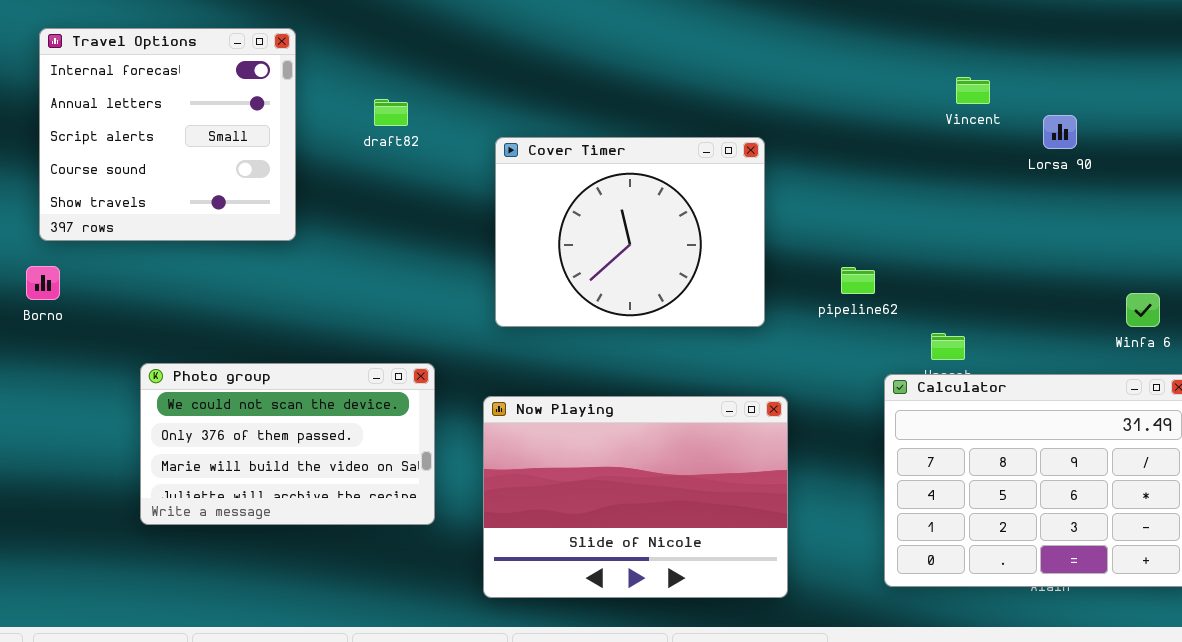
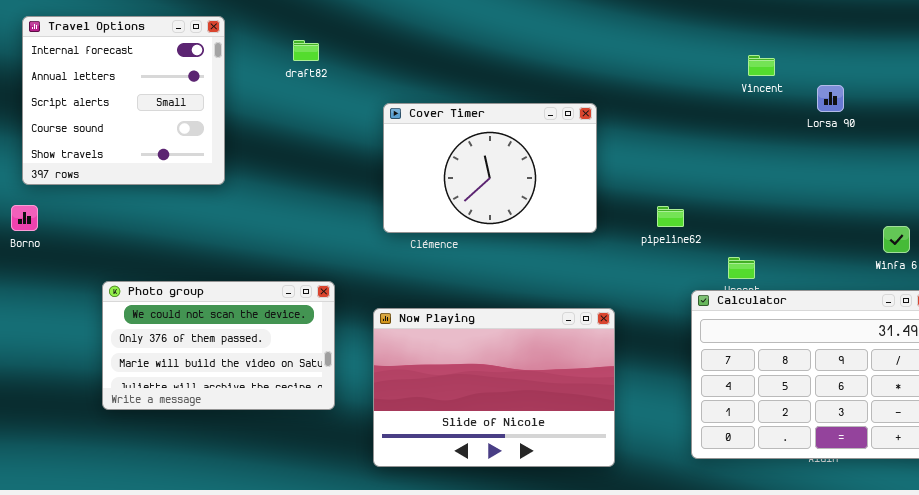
draft82: [374,99,408,126] -> [293,40,319,61], moved
Cover Timer: [495,137,765,327] -> [383,103,597,233], resized

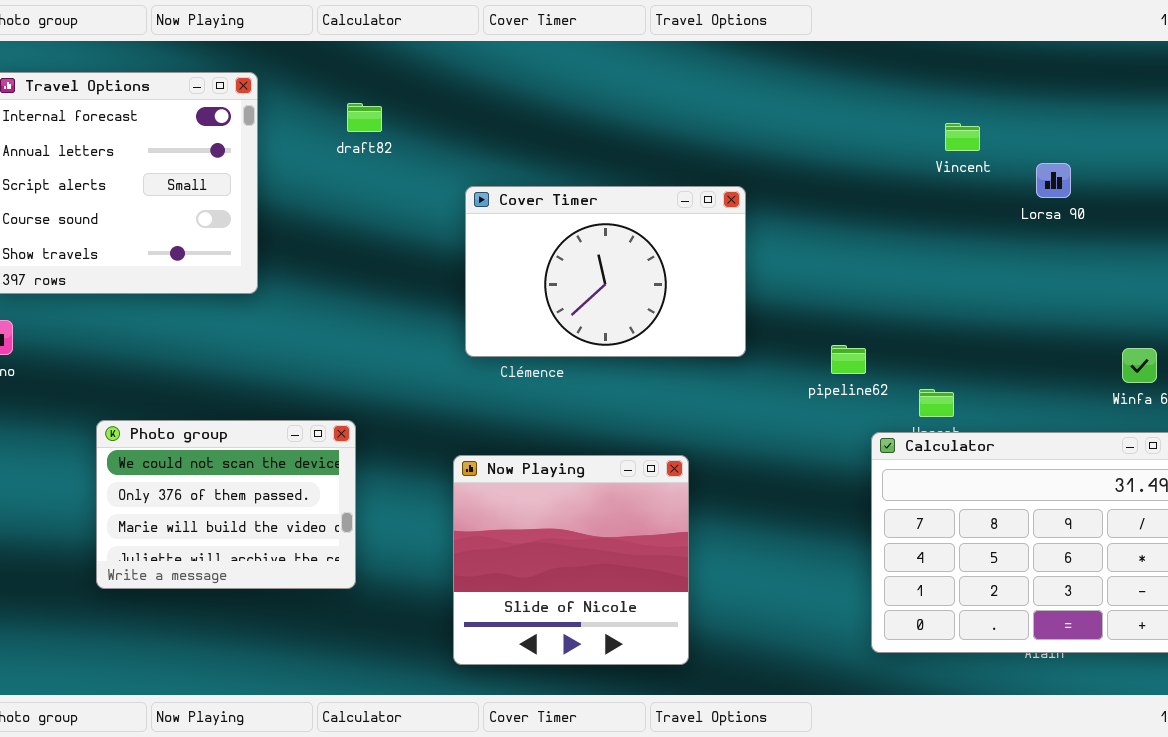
pipeline62: [657,206,684,227] -> [831,345,866,374], moved
Photo group: [102,281,335,410] -> [96,420,356,589], resized
Now Playing: [373,308,615,467] -> [453,455,689,665], resized

